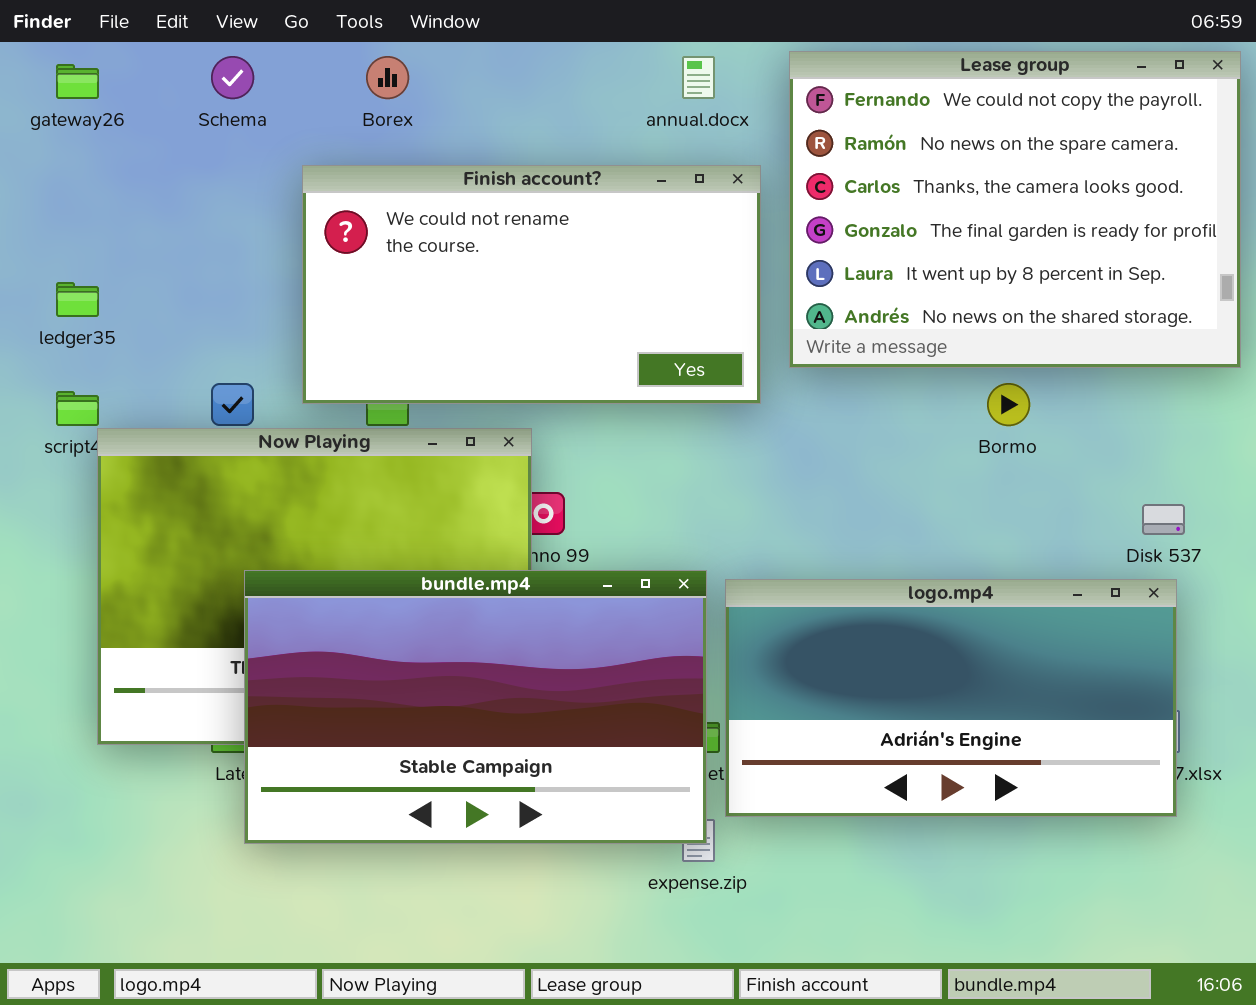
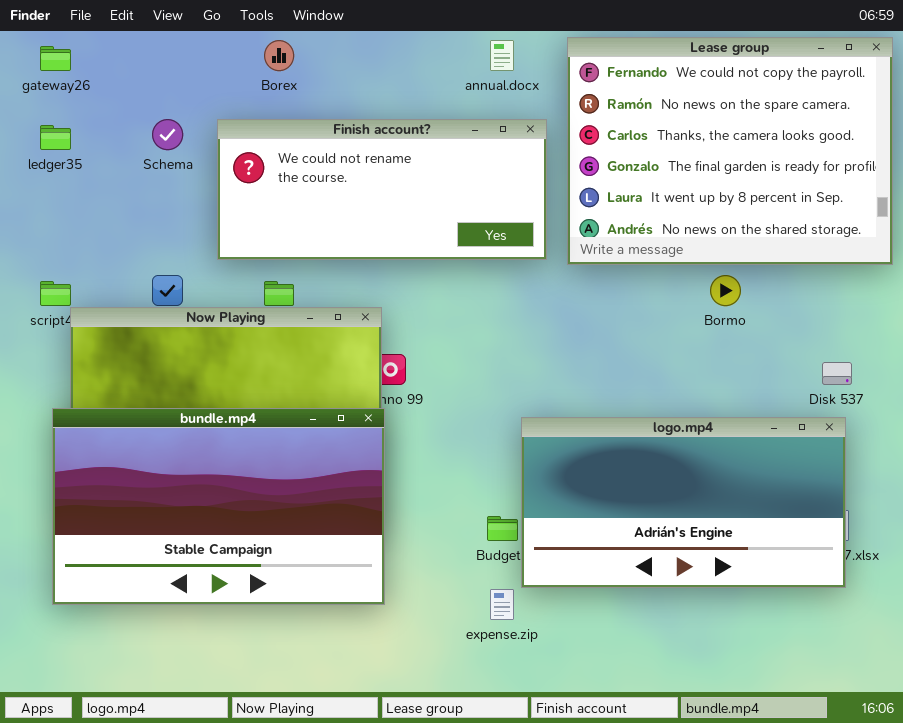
Schema: [211,56,254,99] -> [152,119,183,150], moved
Finish account?: [302,165,761,404] -> [217,119,547,260], resized
ledger35: [56,282,99,317] -> [40,125,71,150], moved
bundle.mp4: [244,570,707,844] -> [52,408,385,605], moved

